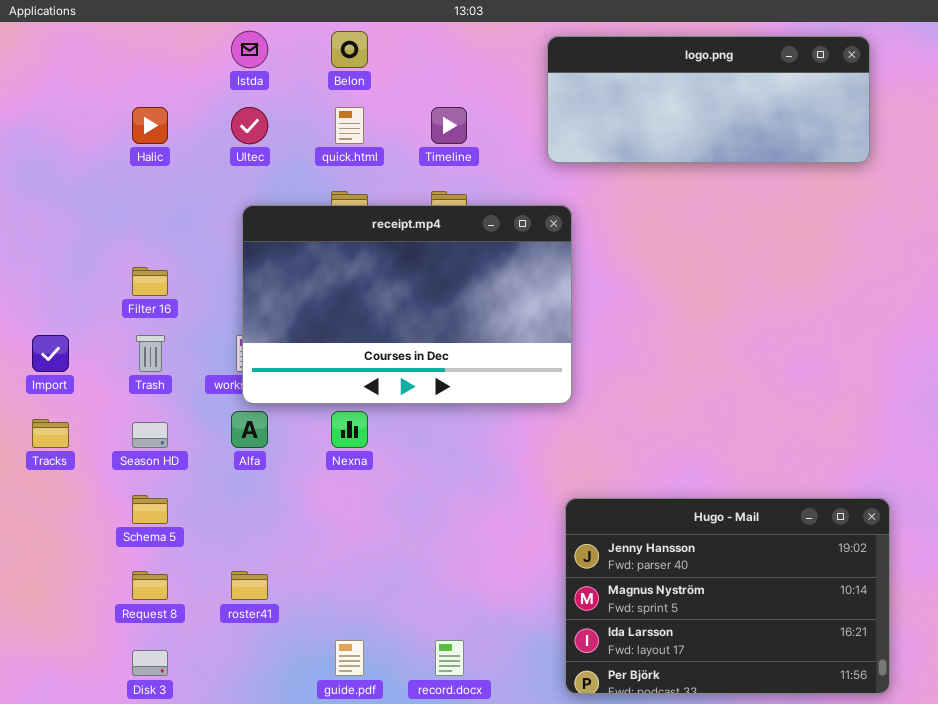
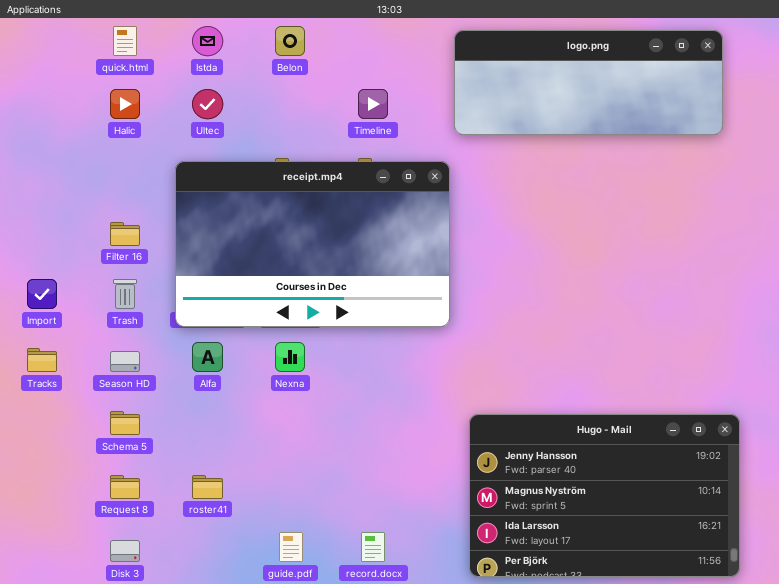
quick.html: [335,107,364,144] -> [113,26,137,56], moved
receipt.mp4: [242,205,572,404] -> [175,161,450,327], moved

